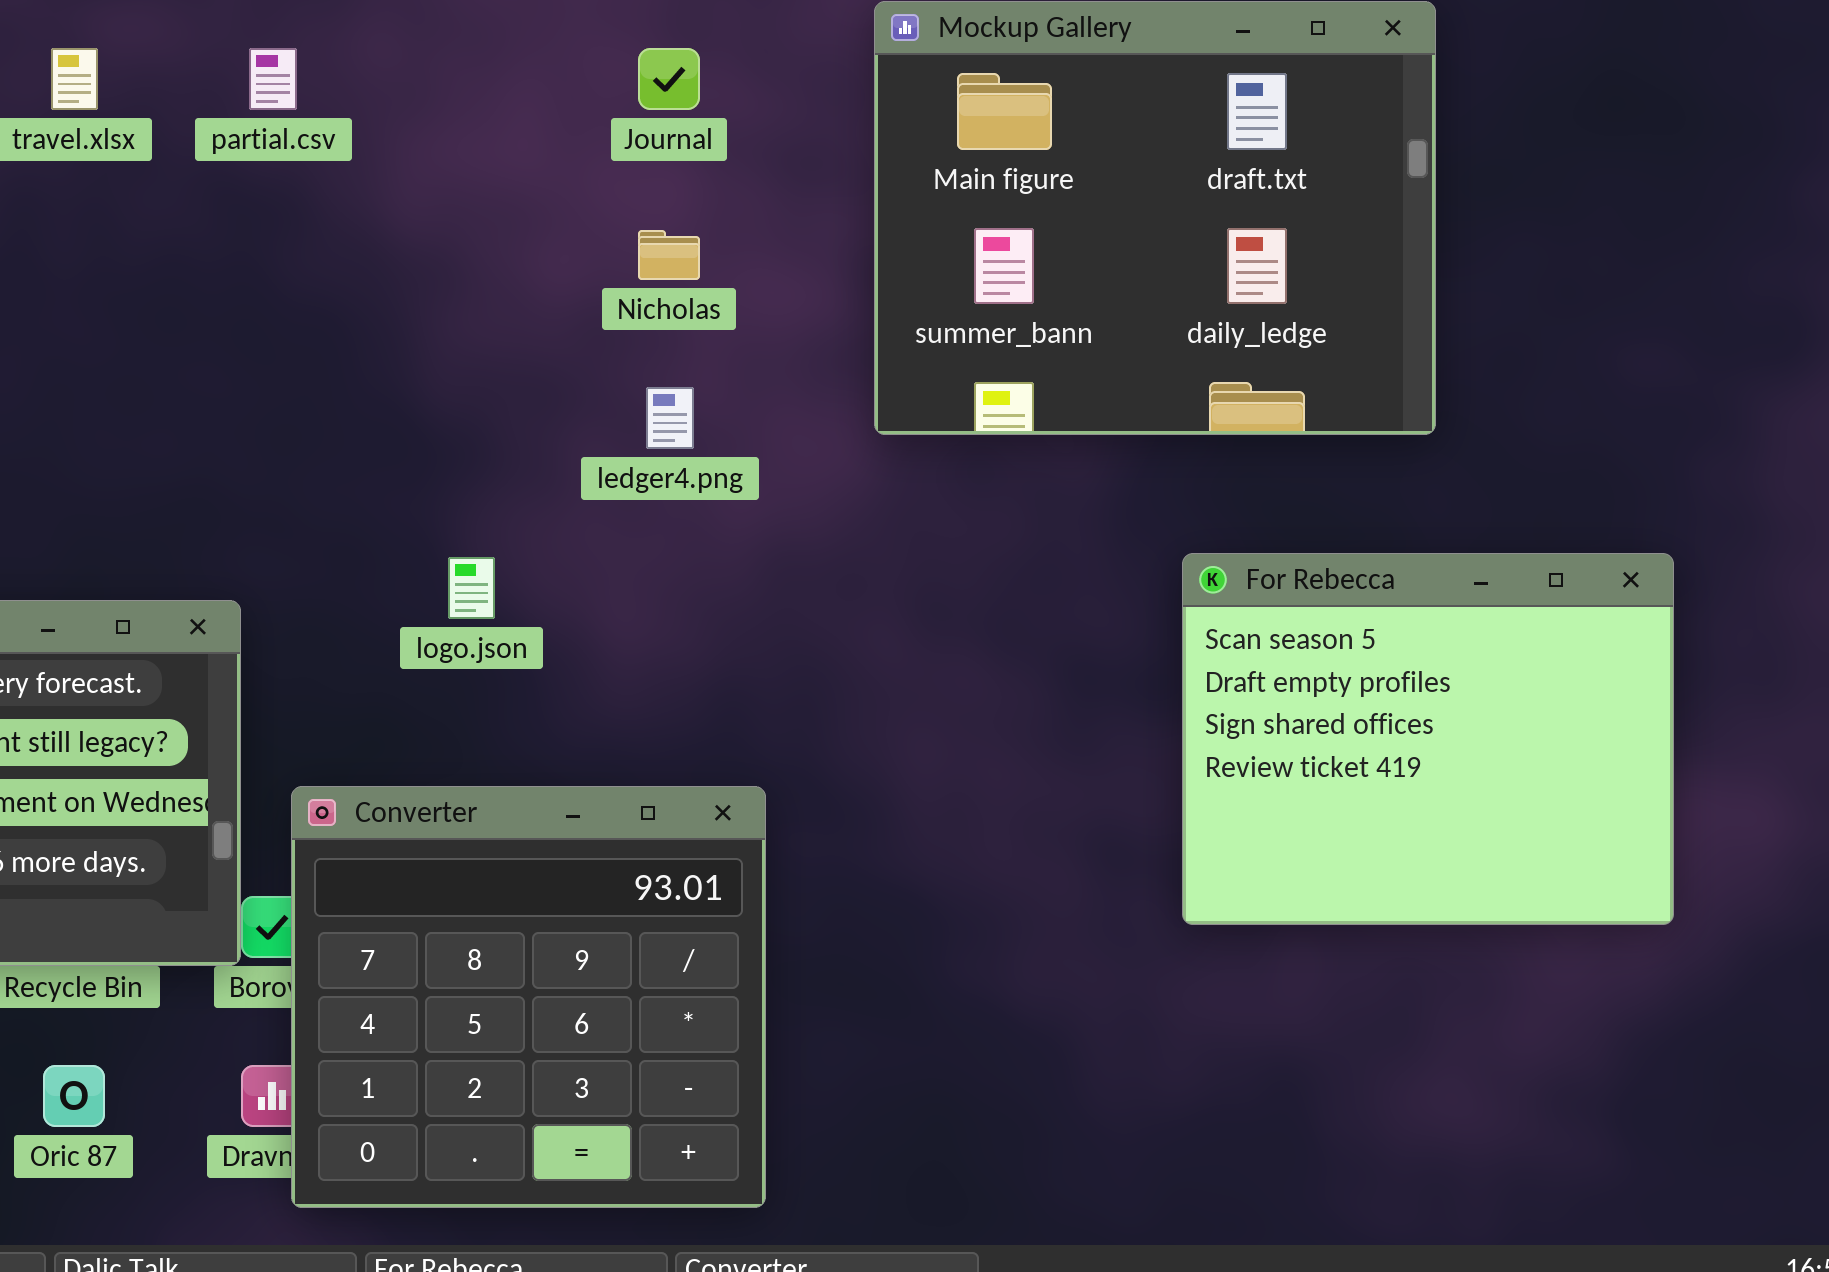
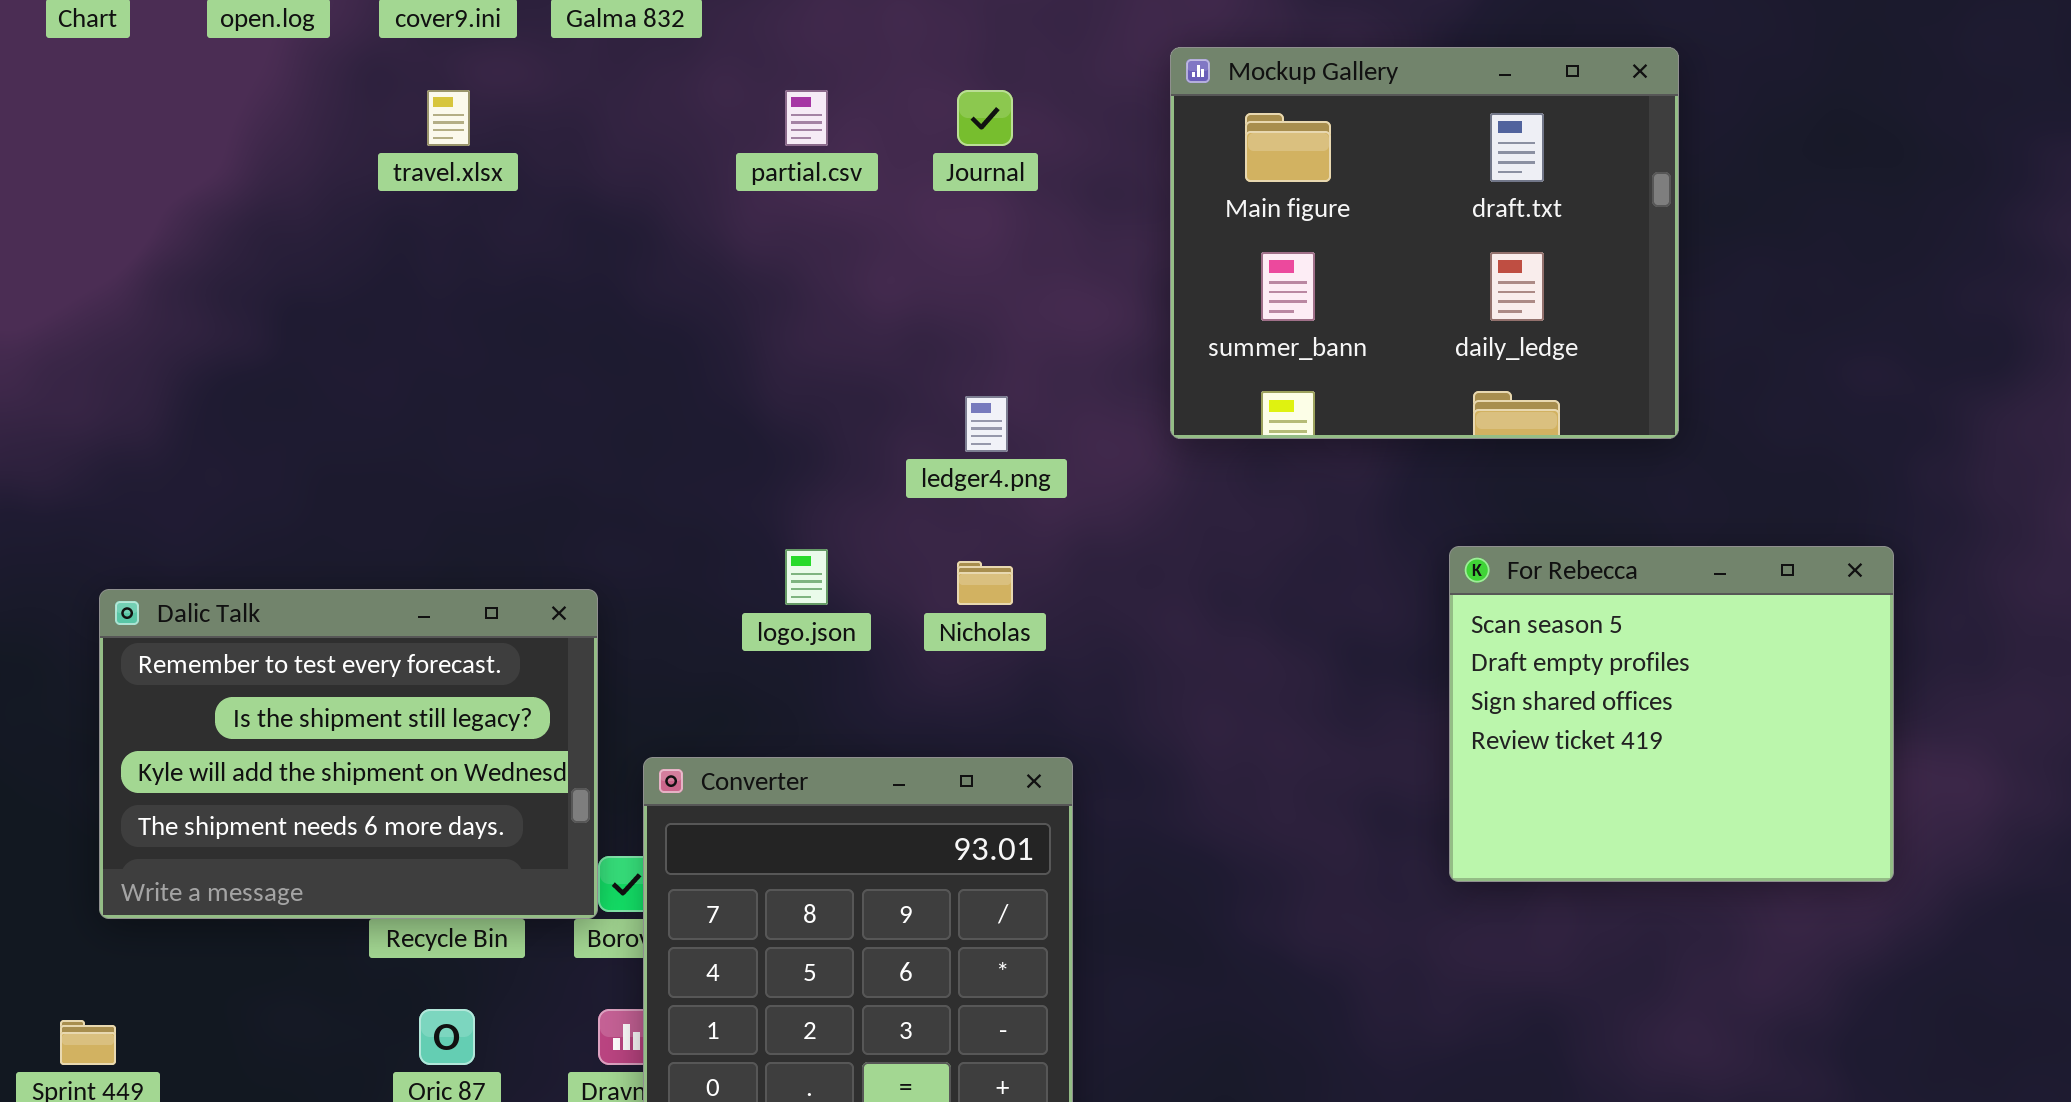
partial.csv: [249,48,297,110] -> [785,90,828,146], moved
Nicholas: [638,230,700,280] -> [957,561,1013,605], moved

